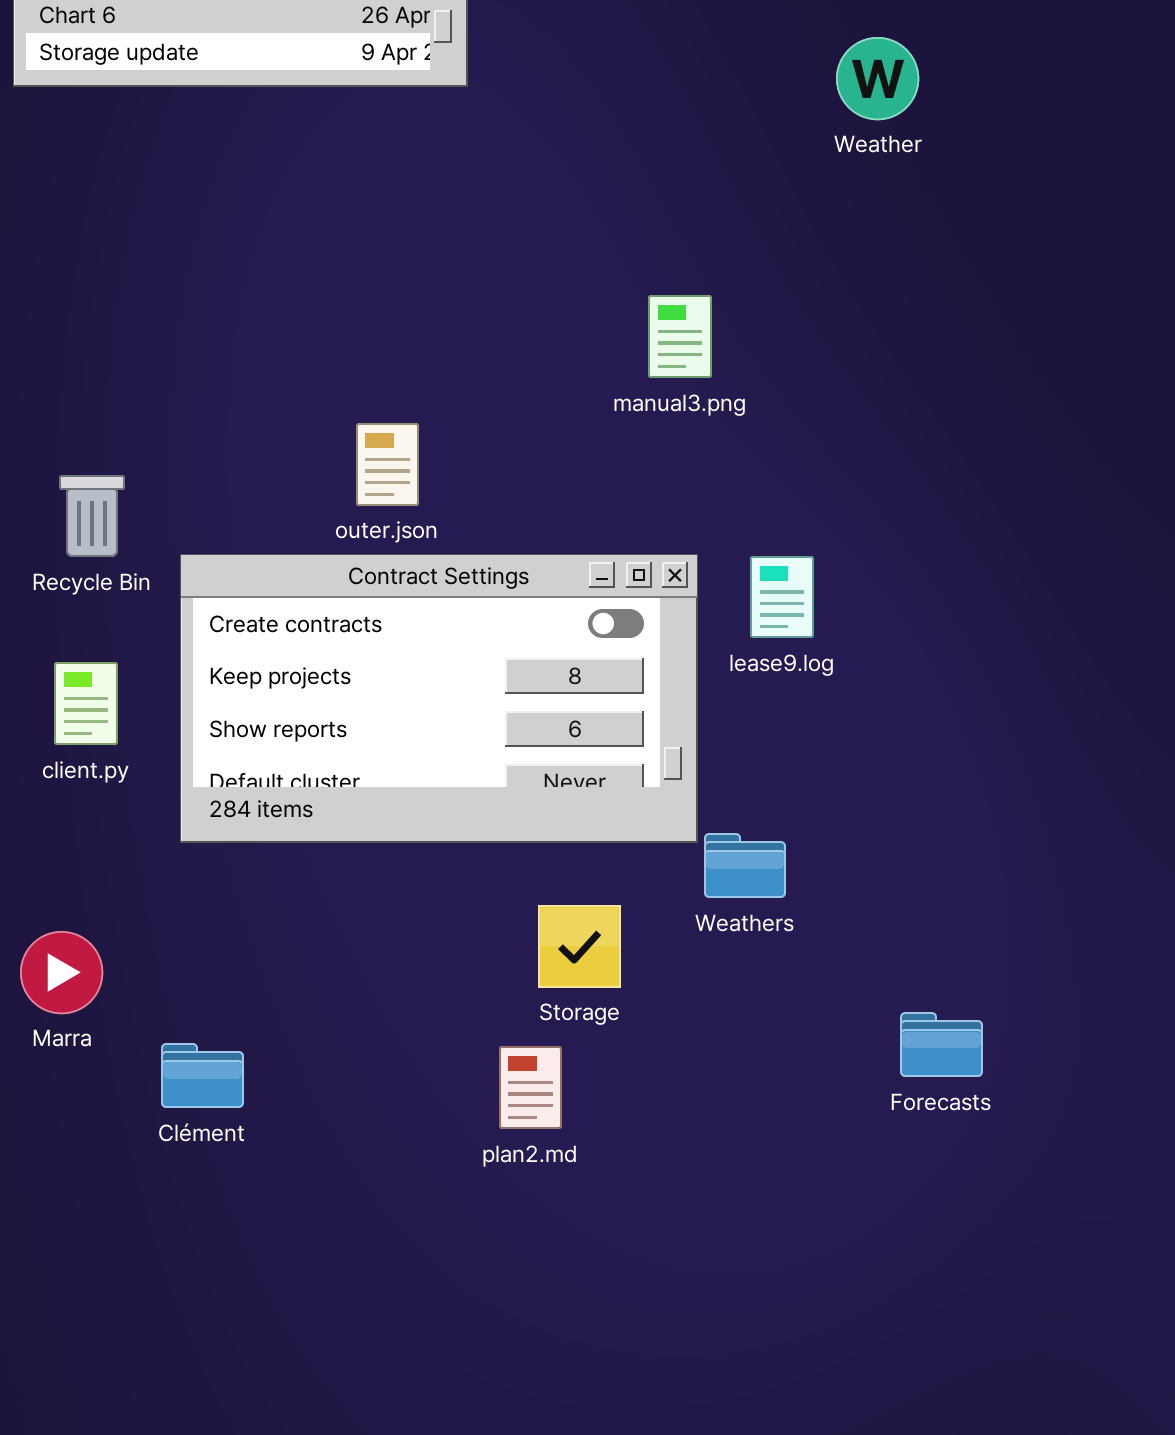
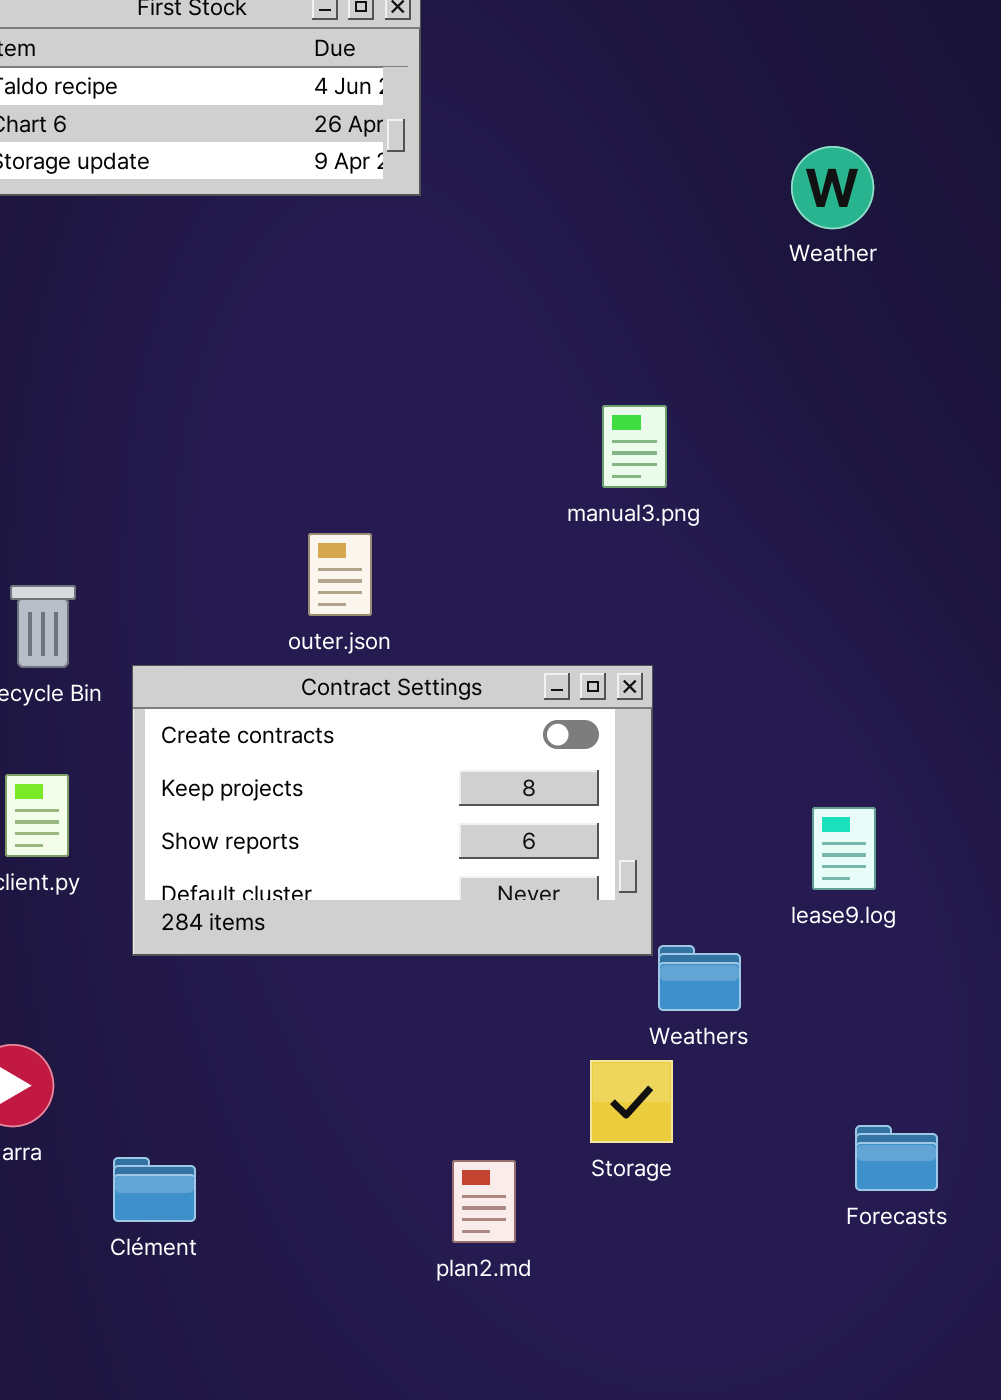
lease9.log: [750,556,814,638] -> [812,807,876,890], moved
Storage: [538,905,621,988] -> [590,1060,673,1143], moved

